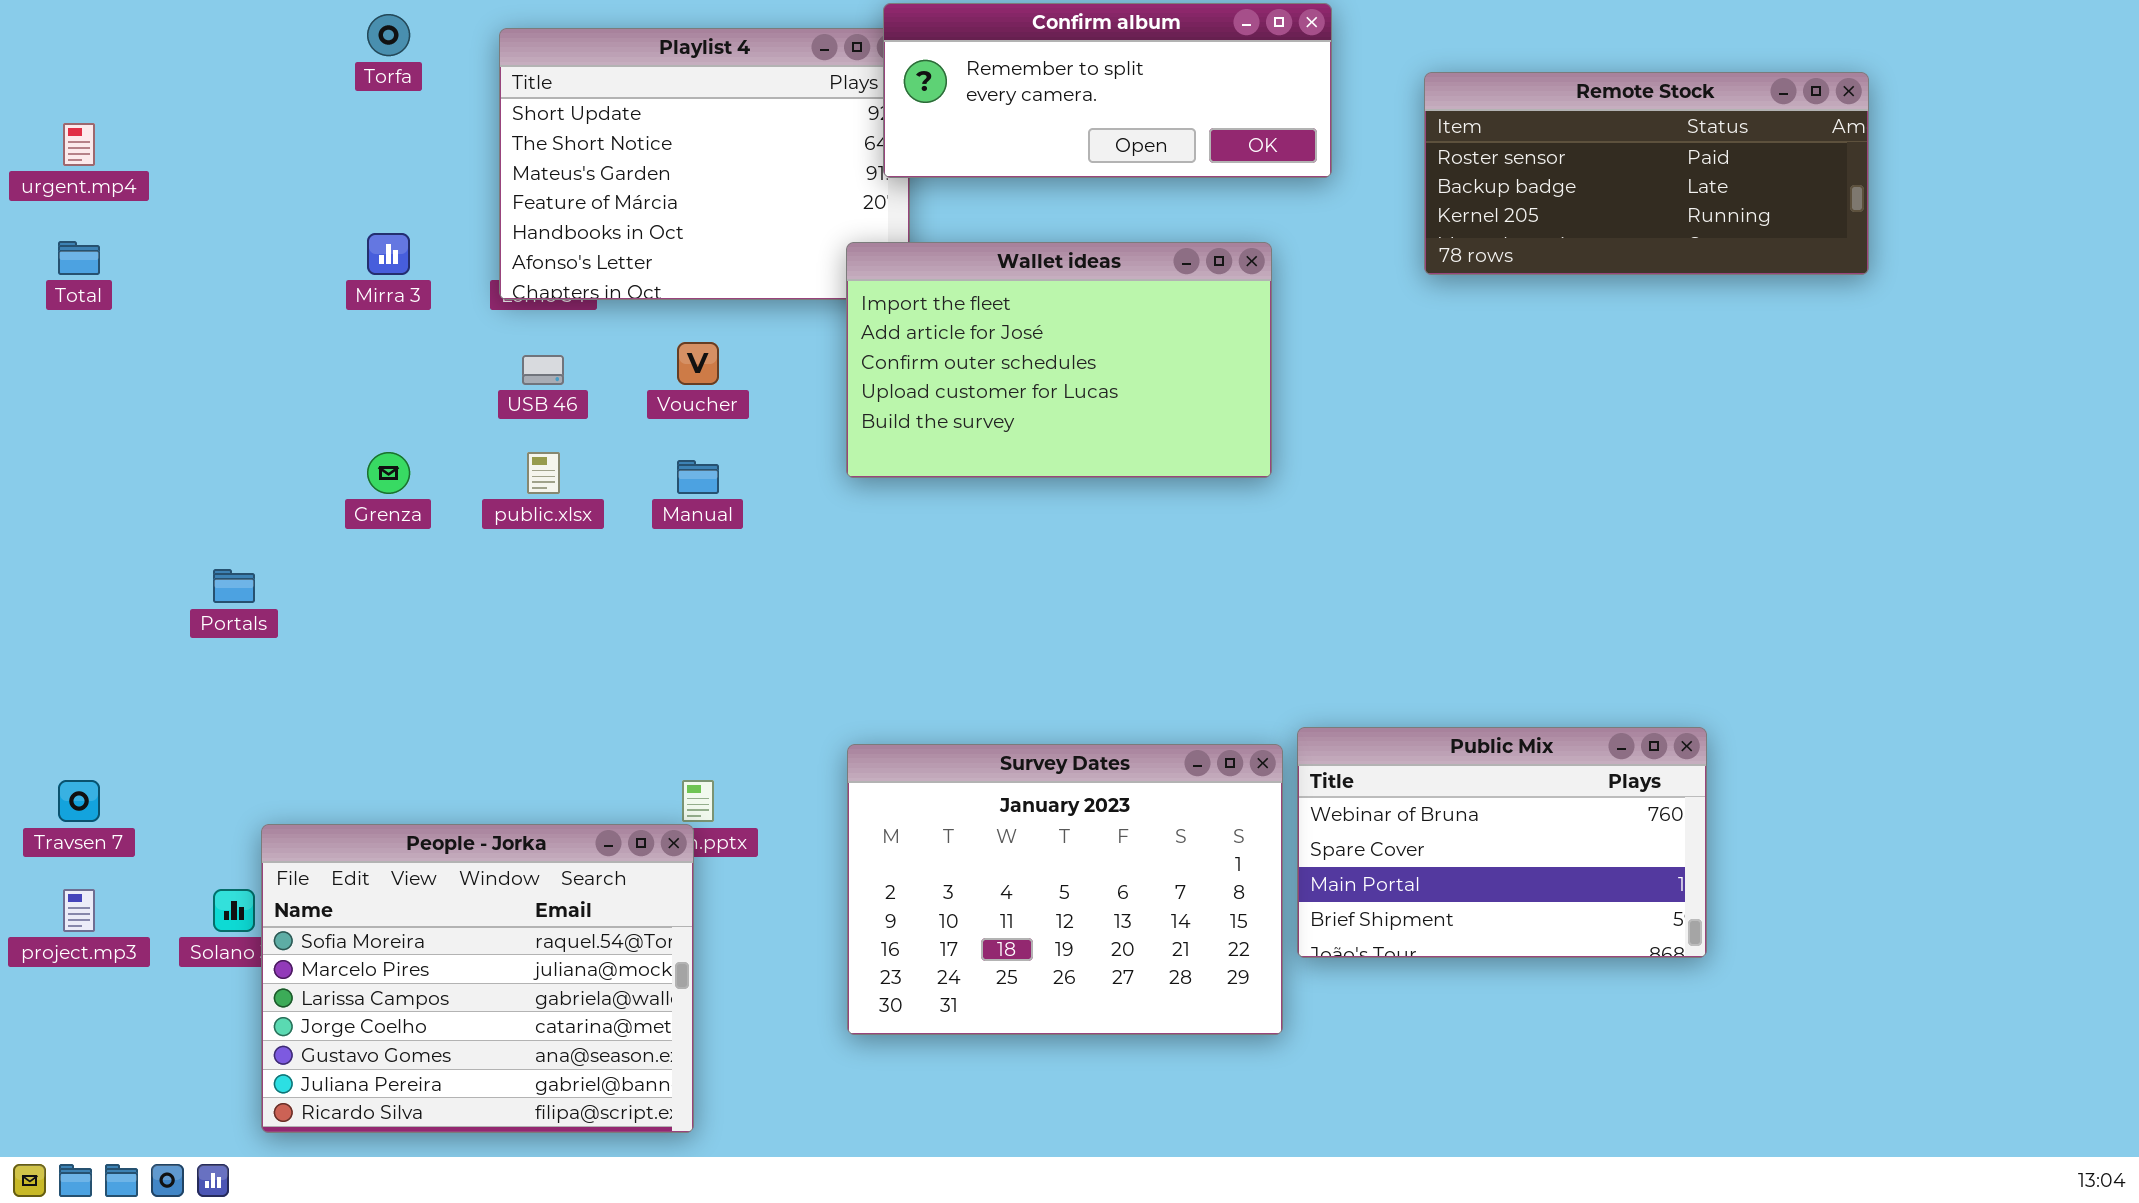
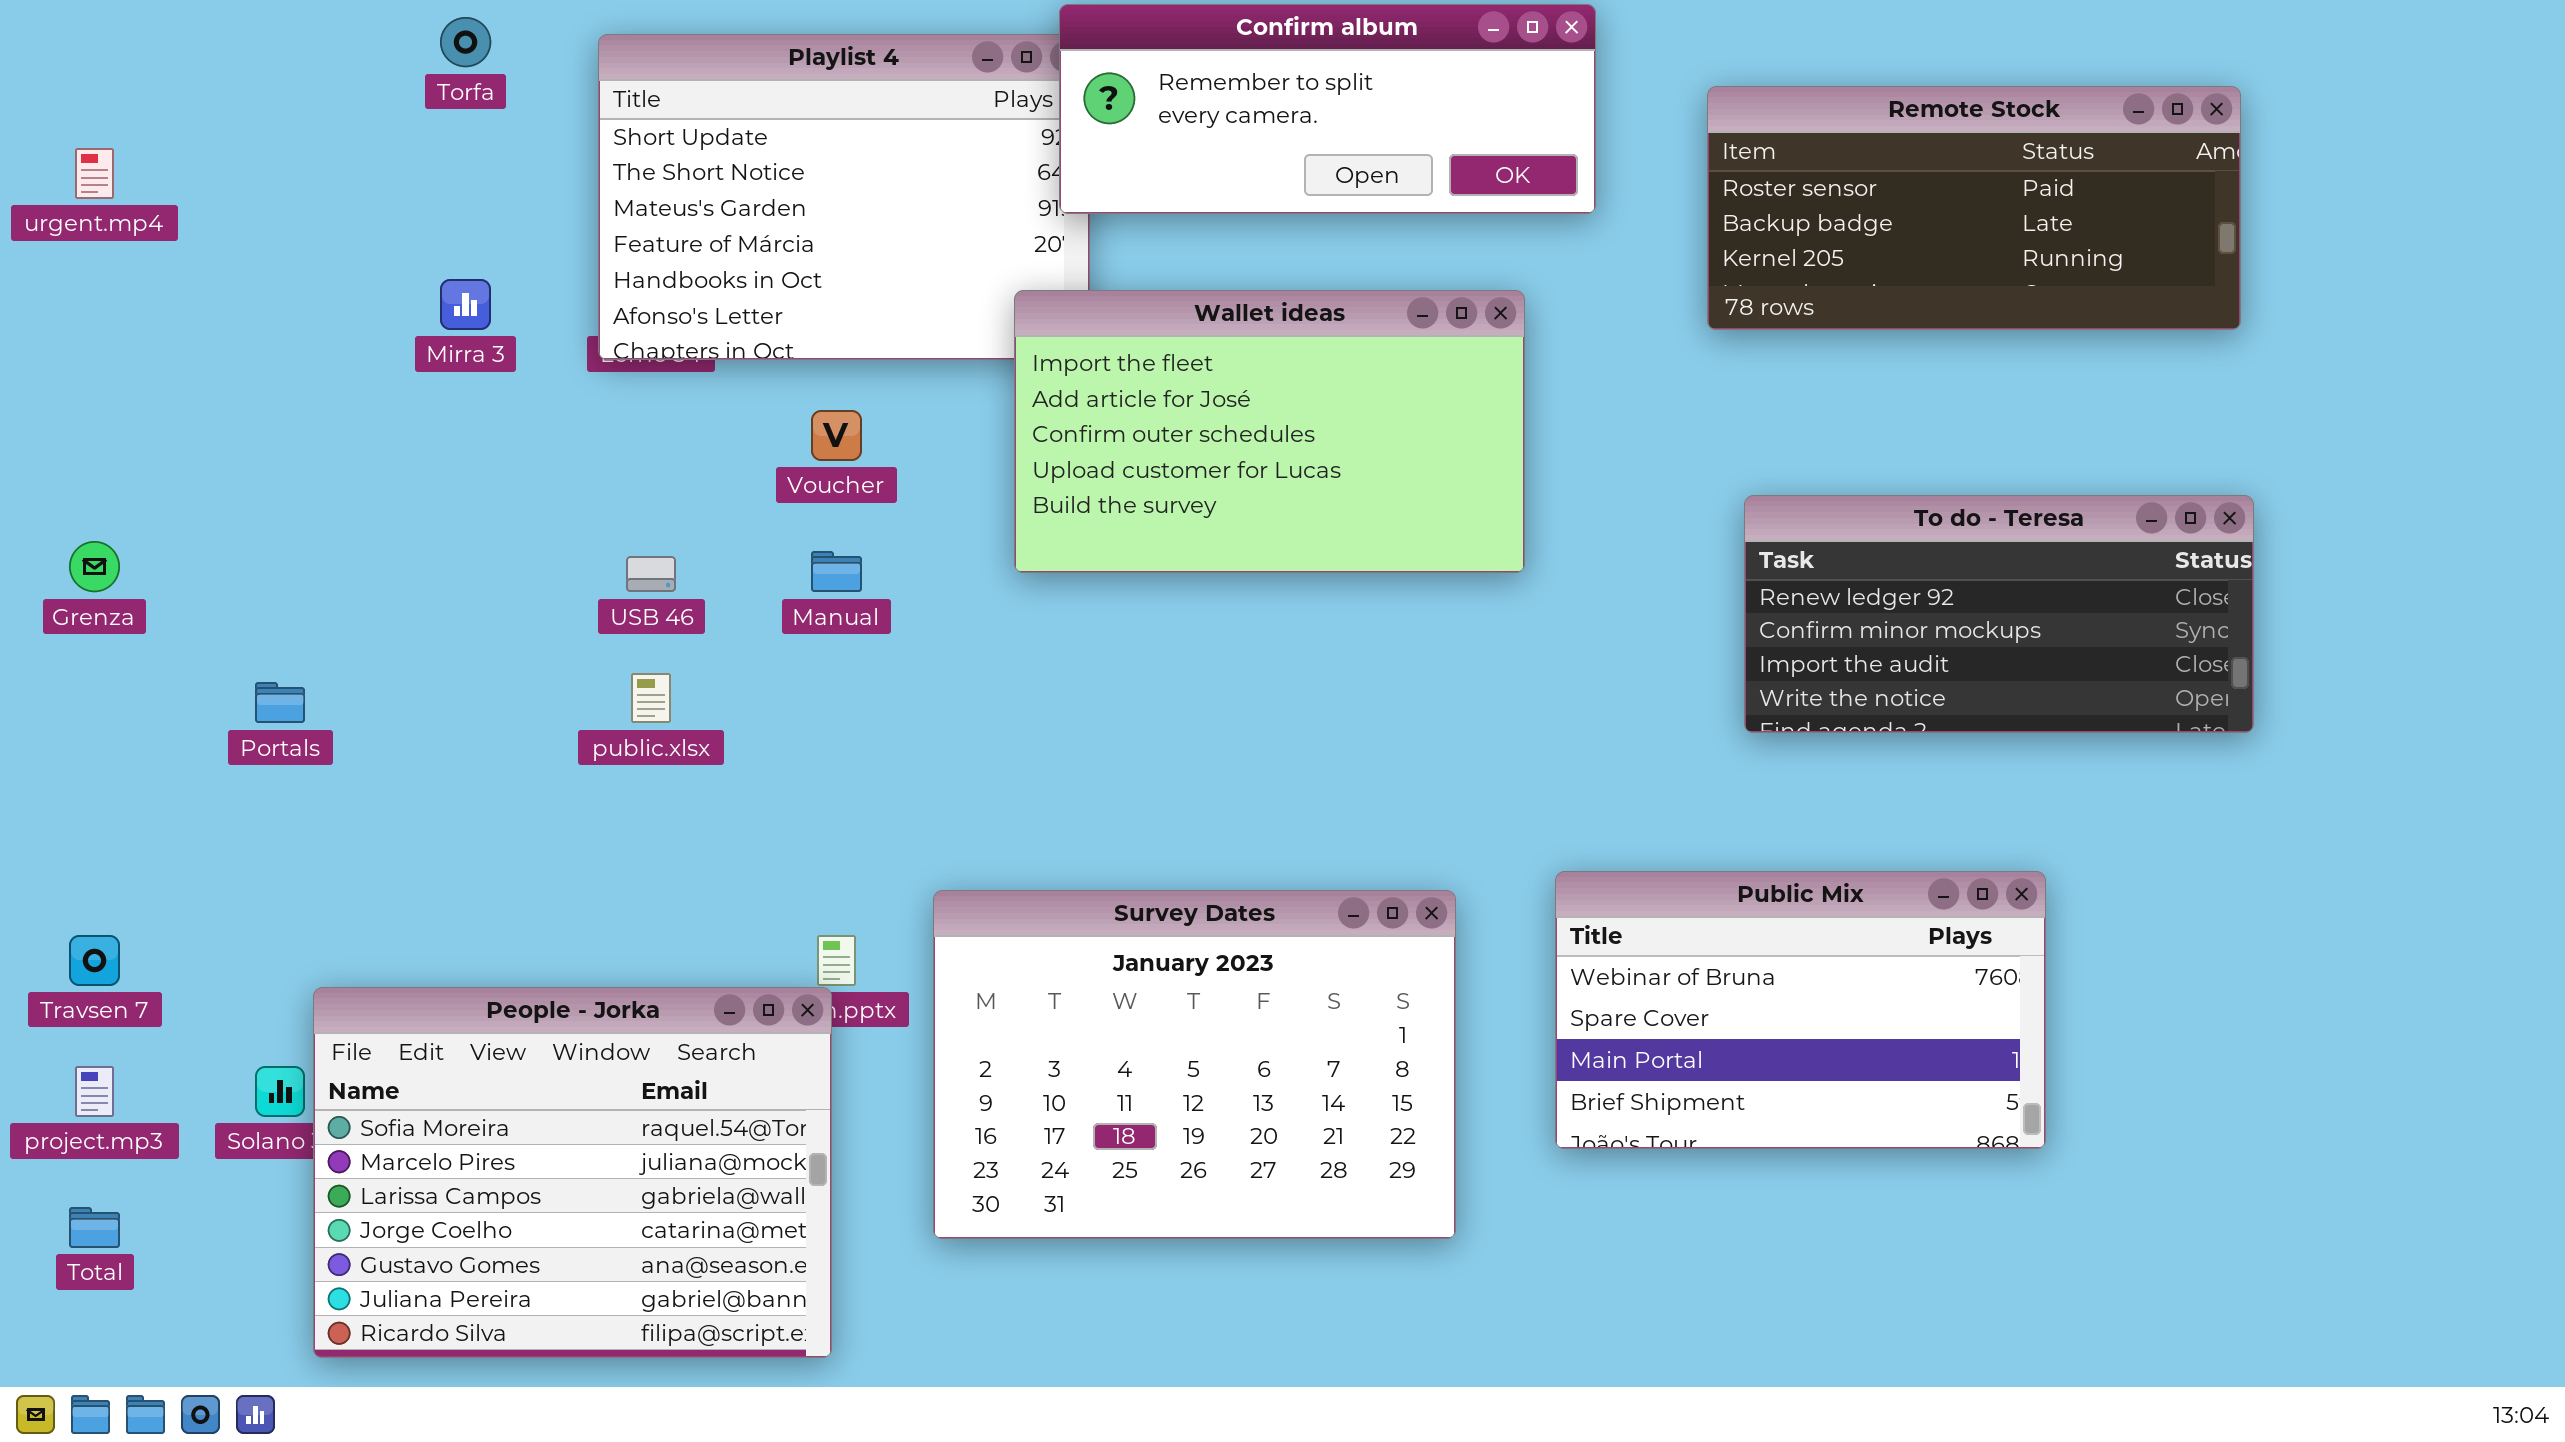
Total: [58,241,100,275] -> [69,1207,120,1248], moved
USB 46: [522,355,564,385] -> [626,556,676,592], moved
To do - Teresa: none -> [1744,495,2254,733], opened
Grenza: [367,452,410,494] -> [69,541,120,592], moved
public.xlsx: [527,452,560,494] -> [631,673,671,723], moved
Survey Dates: [847,744,1283,1035] -> [933,890,1456,1239], moved

